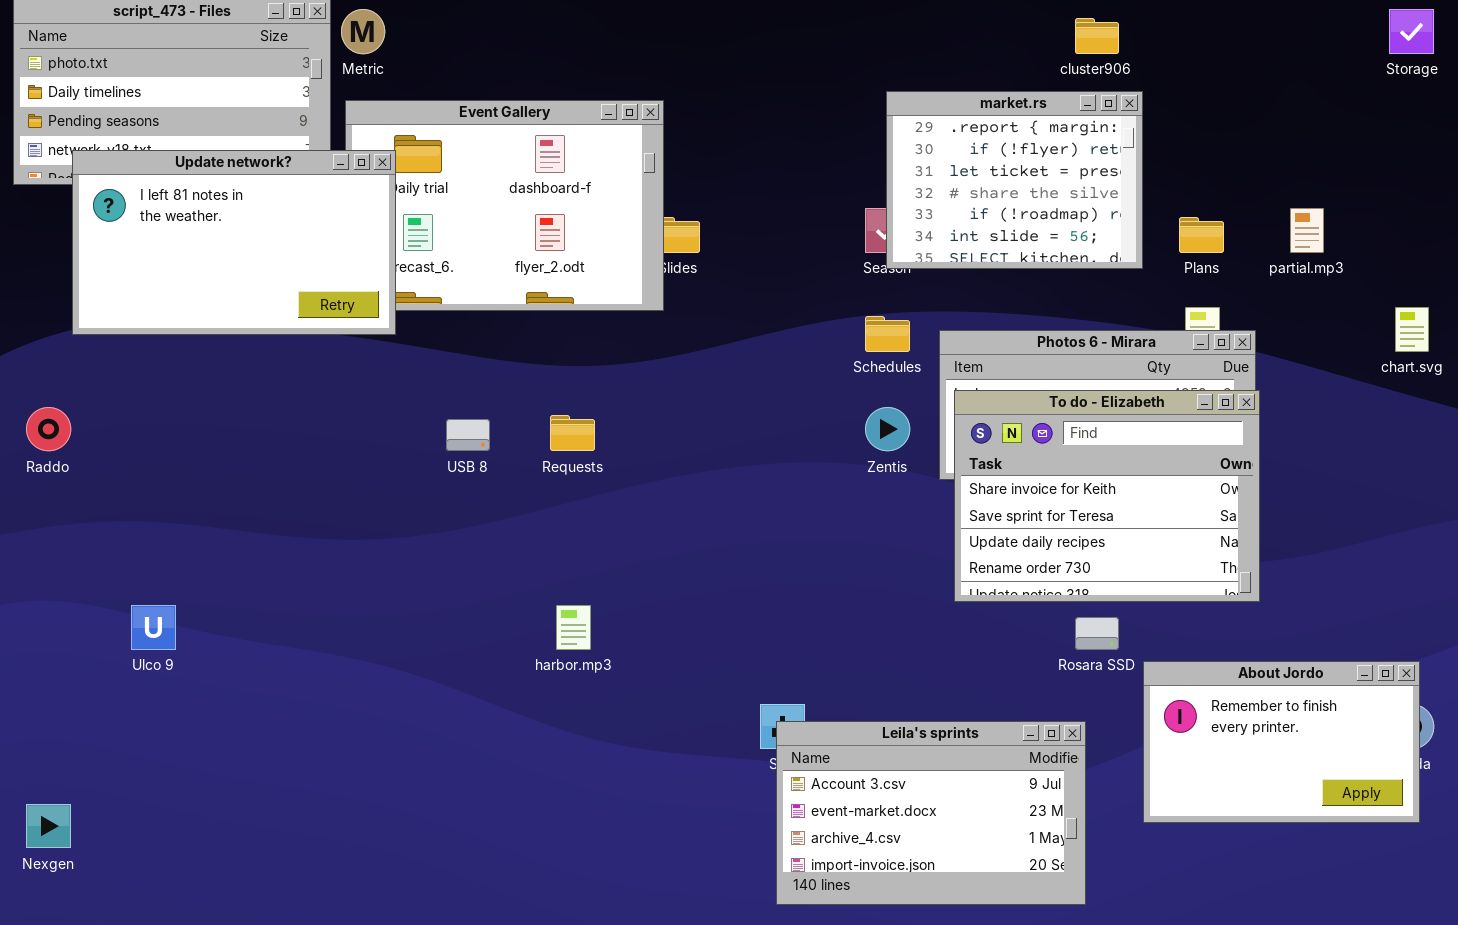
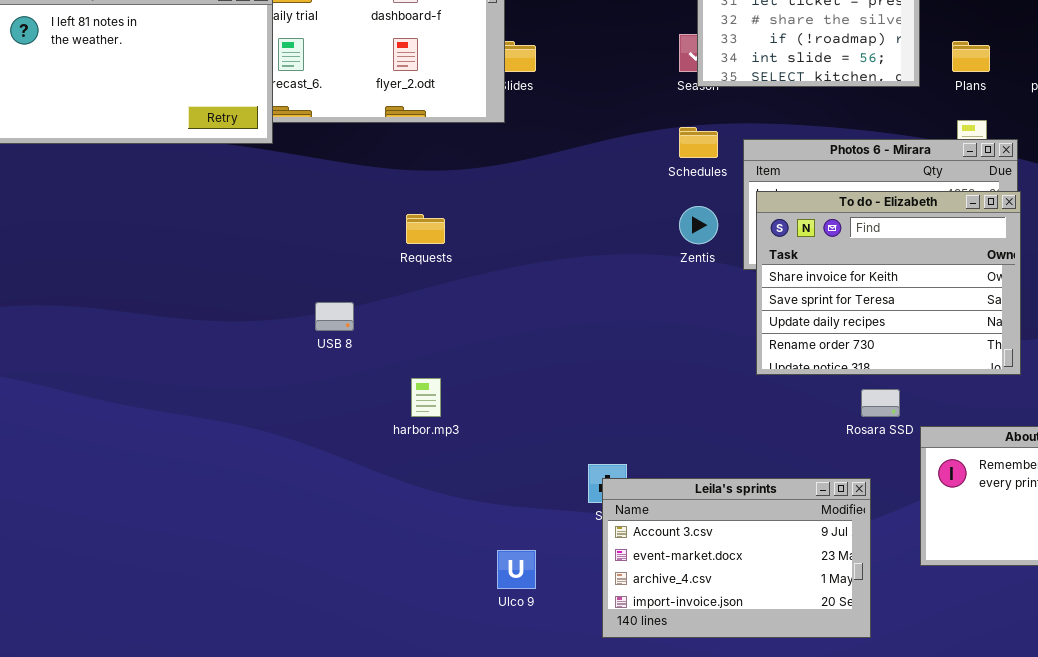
USB 8: [446,419,490,451] -> [315,302,354,331], moved
Ulco 9: [131,605,176,650] -> [497,550,536,589], moved

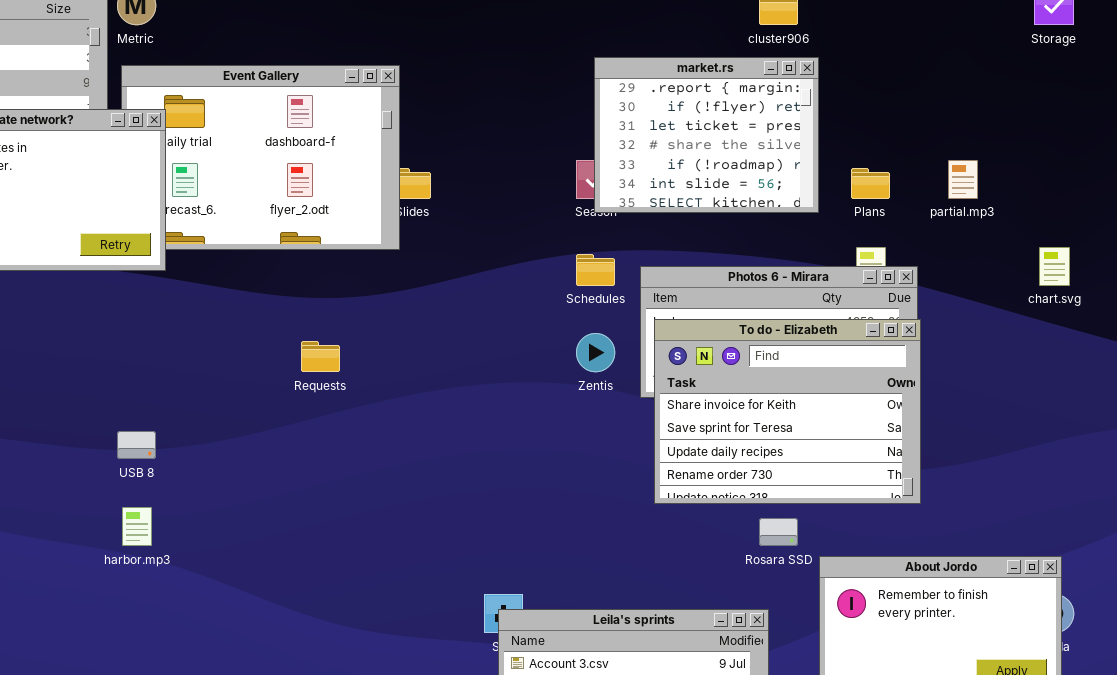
USB 8: [315,302,354,331] -> [117,431,156,459], moved
harbor.mp3: [411,378,441,417] -> [122,507,152,546], moved

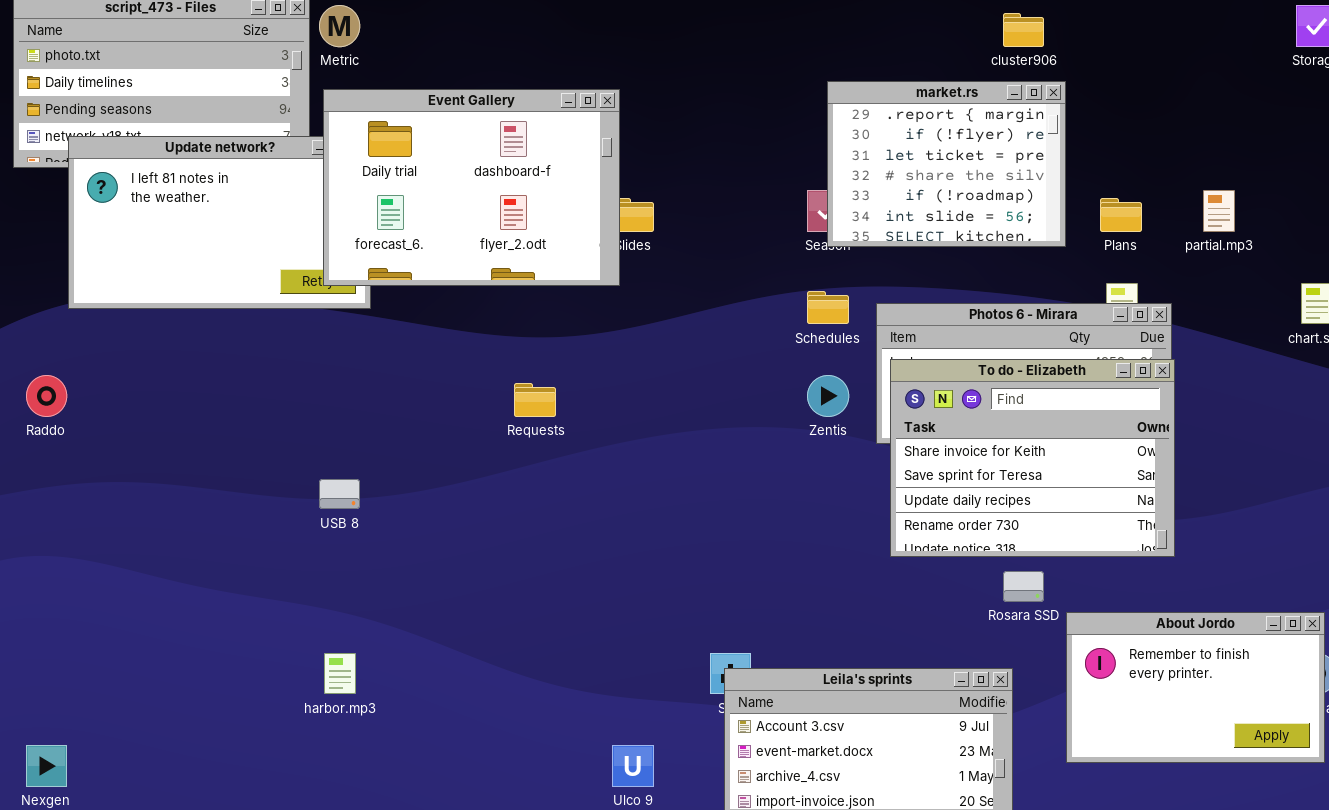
Event Gallery: [121,65,400,250] -> [323,89,620,286], raised
harbor.mp3: [122,507,152,546] -> [324,653,356,694], moved

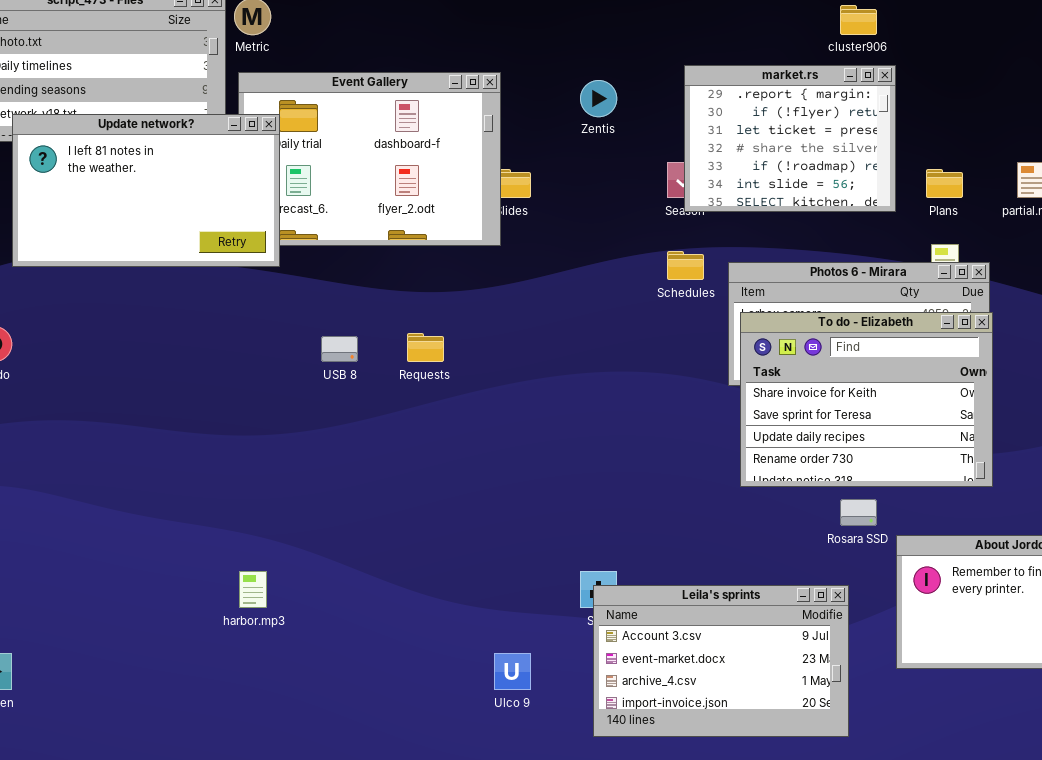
Update network?: [68,136,371,309] -> [12,114,280,267], raised
Zentis: [807,375,849,417] -> [580,80,617,117], moved
USB 8: [319,479,360,509] -> [321,336,358,362], moved

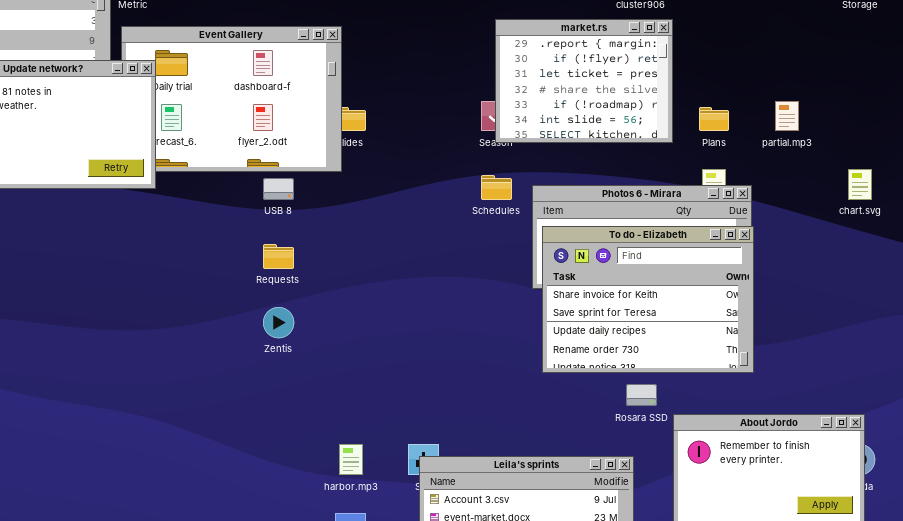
Zentis: [580,80,617,117] -> [263,307,294,338], moved
USB 8: [321,336,358,362] -> [263,178,294,200], moved
harbor.mp3: [239,571,267,608] -> [339,444,363,475], moved

